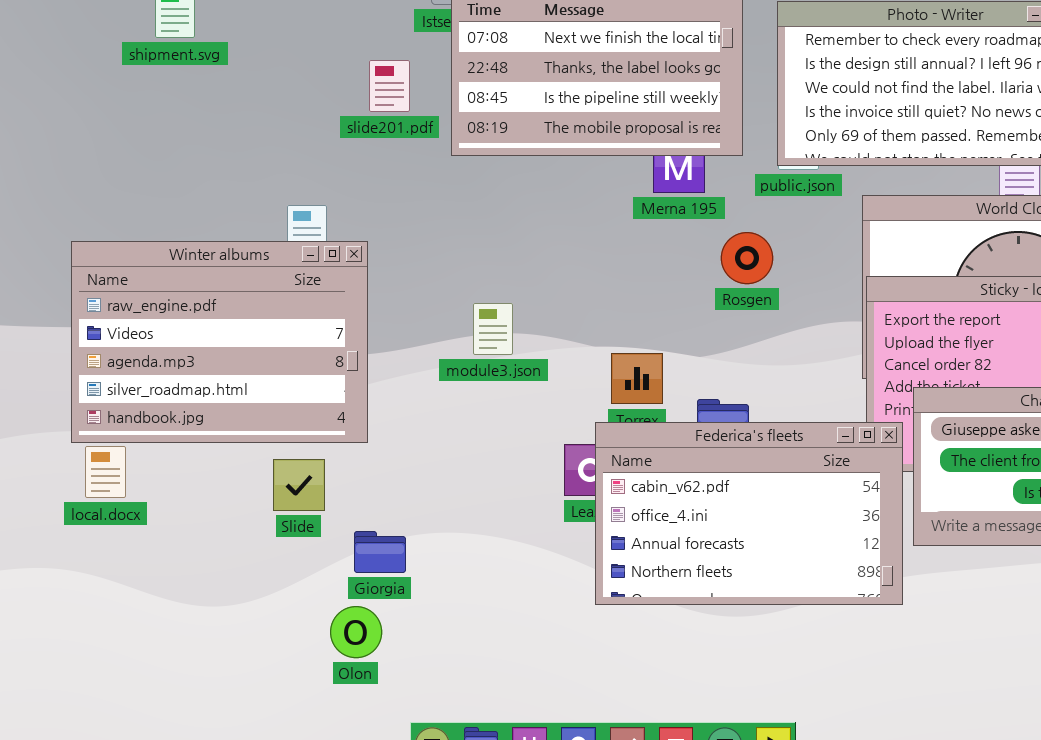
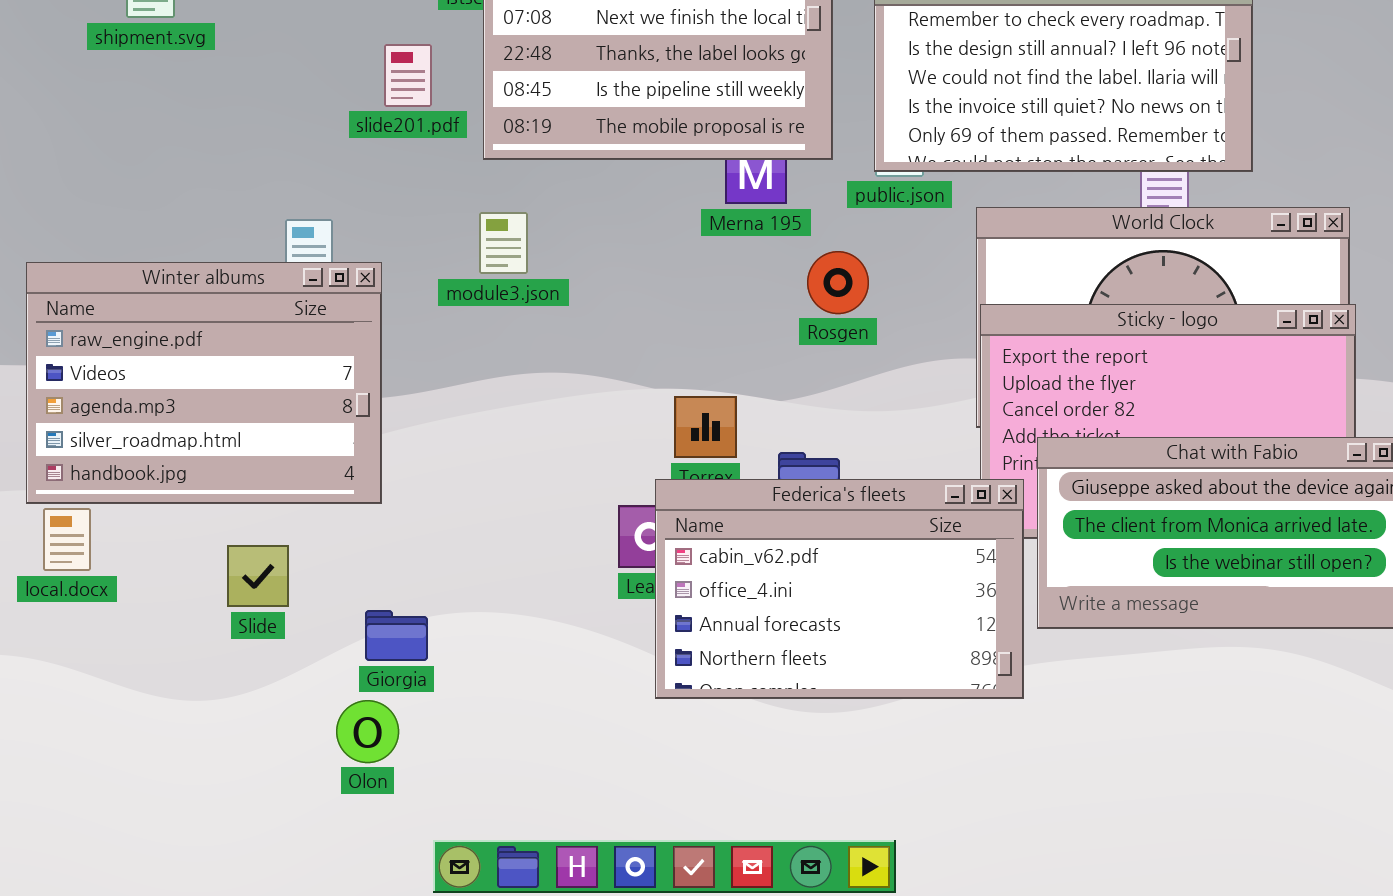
module3.json: [473,303,513,355] -> [479,212,528,274], moved
Slide: [273,459,325,511] -> [227,545,289,607], moved

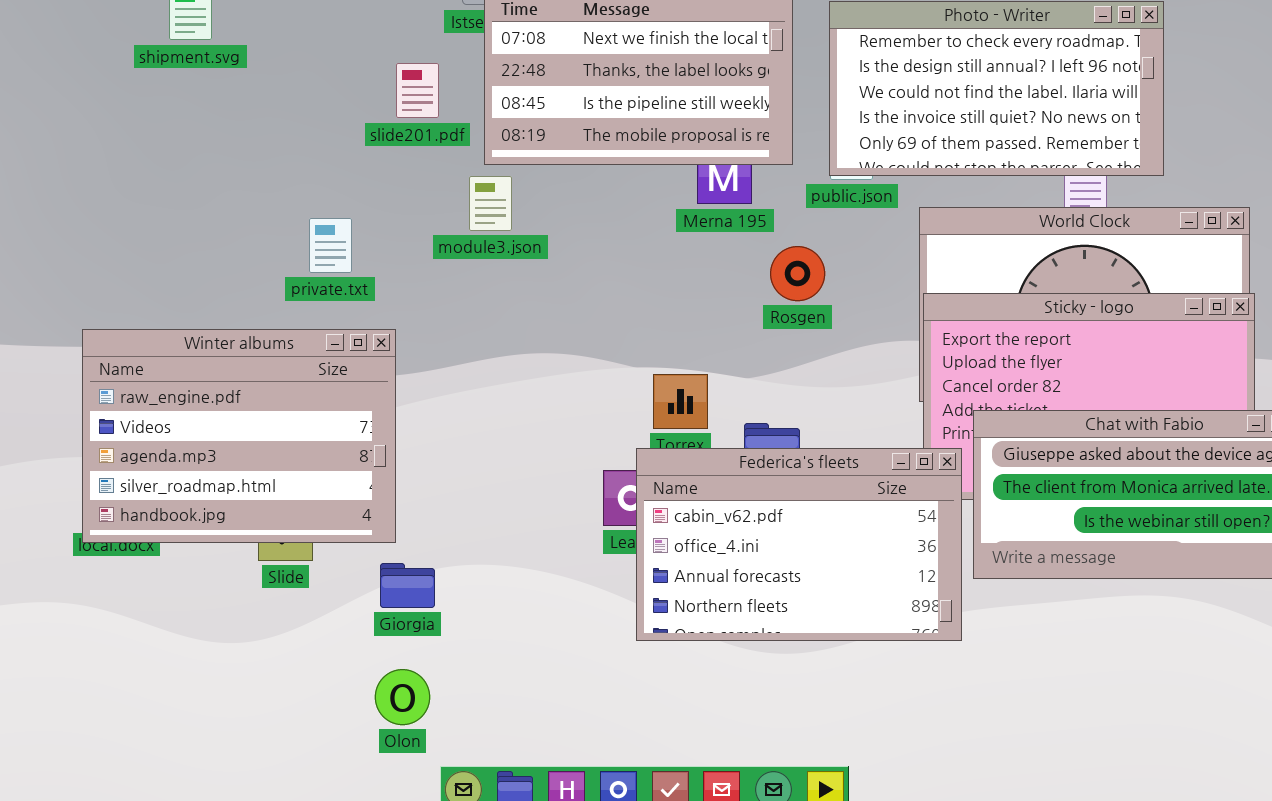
module3.json: [479,212,528,274] -> [469,176,512,231], moved
Winter albums: [26,262,382,504] -> [82,329,396,543], moved
Olon: [336,700,399,763] -> [375,669,430,725], moved

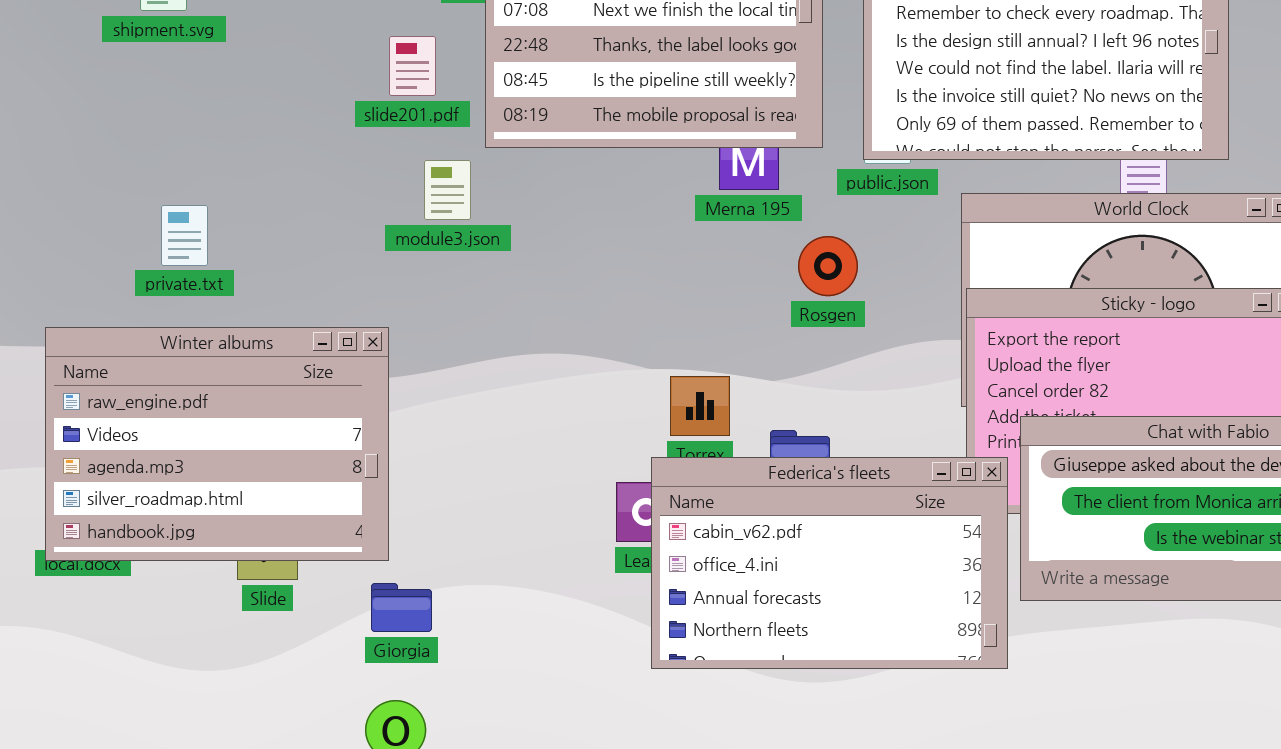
module3.json: [469,176,512,231] -> [424,160,471,220], moved
private.txt: [309,218,352,273] -> [161,205,208,266], moved

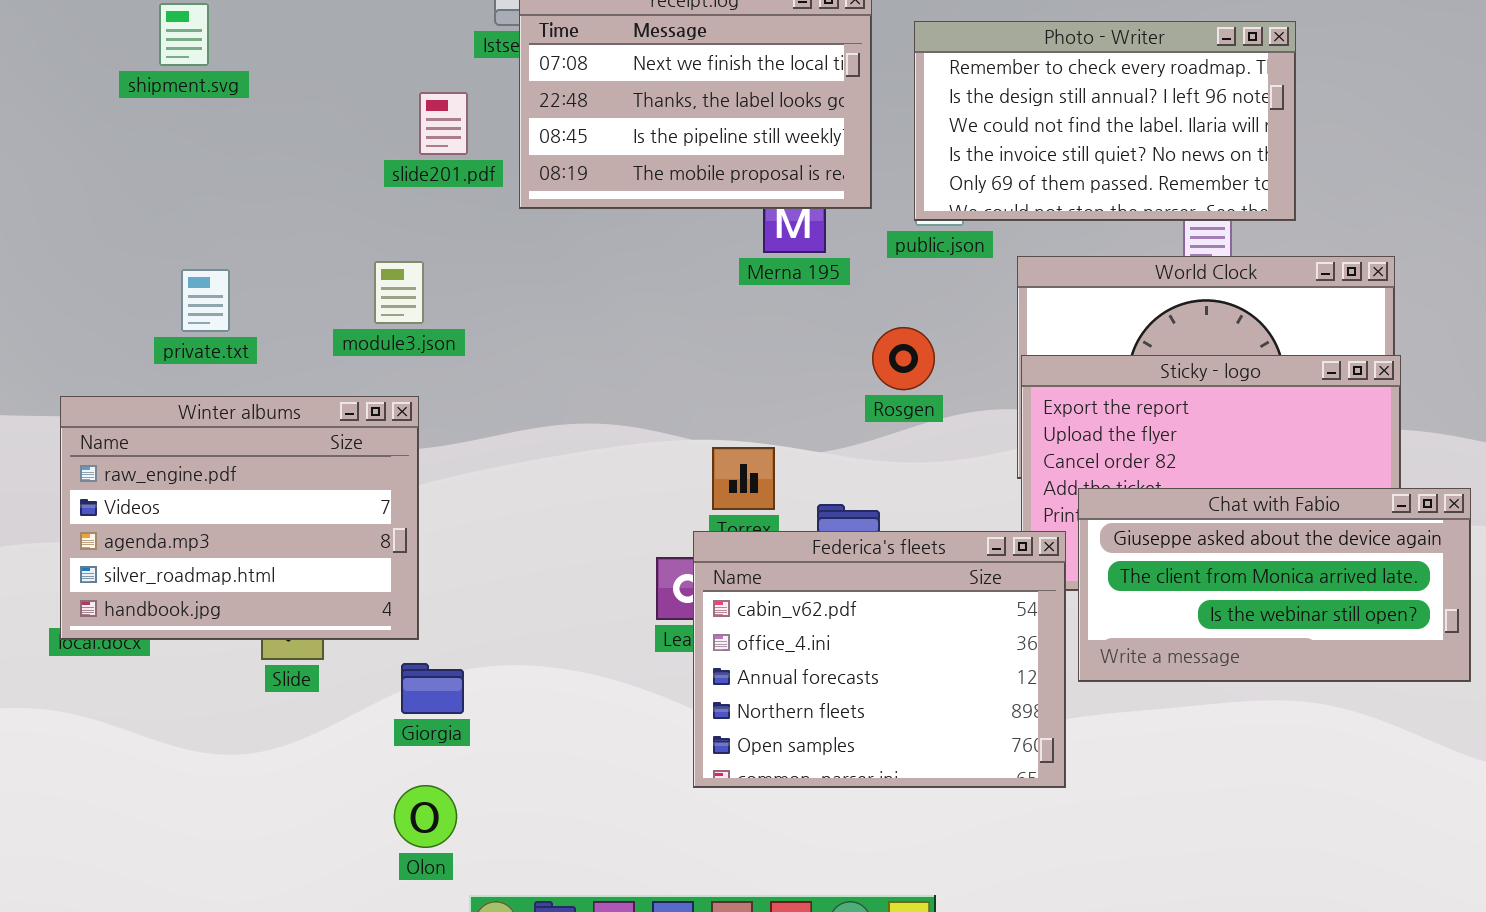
module3.json: [424,160,471,220] -> [374,261,424,324], moved
Rosgen: [798,236,858,296] -> [872,327,935,390], moved
Federica's fleets: [651,457,1008,669] -> [693,531,1066,788], resized

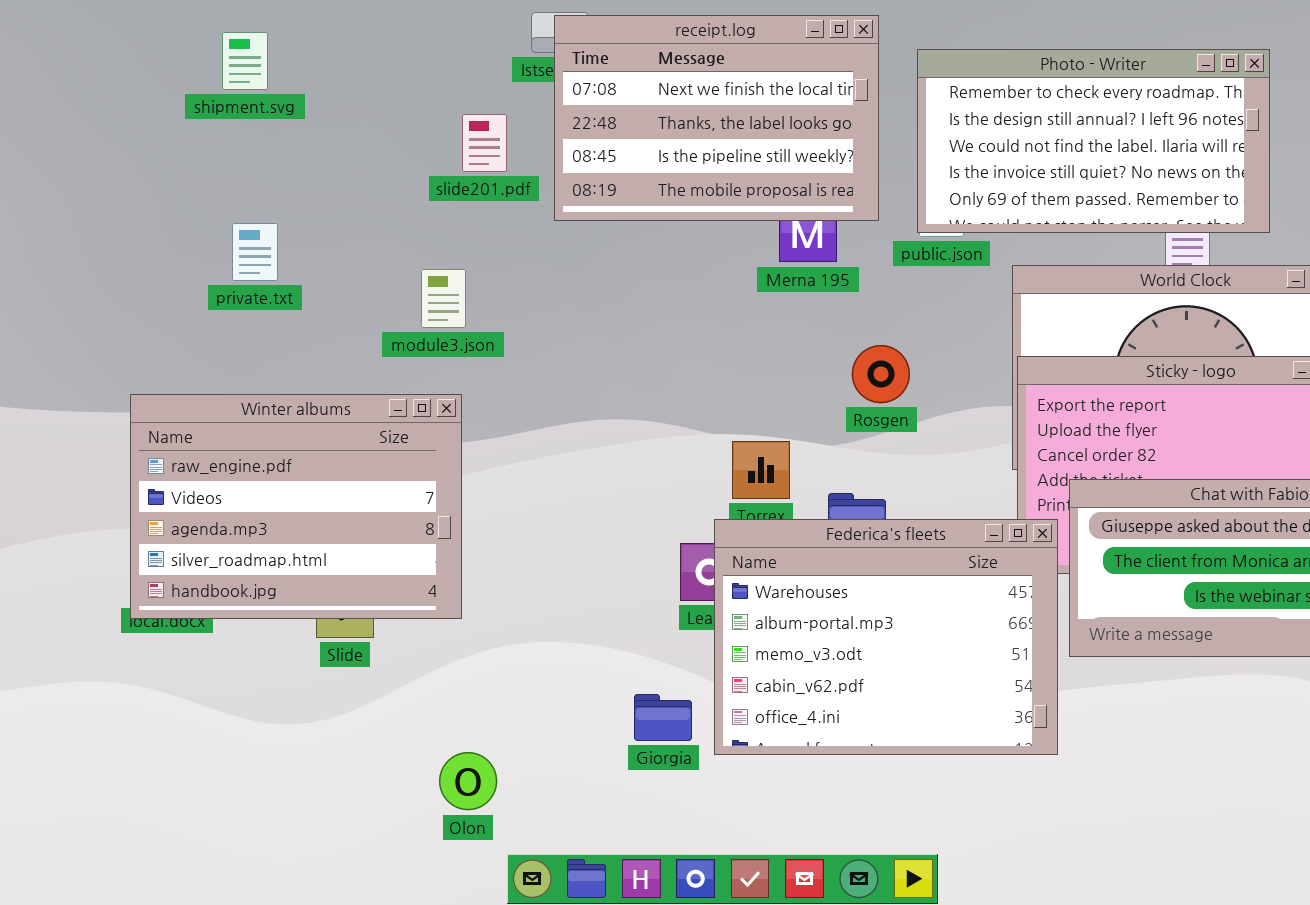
private.txt: [181,269,230,332] -> [232,223,278,281], moved
Rosgen: [872,327,935,390] -> [852,345,910,403], moved
Federica's fleets: [693,531,1066,788] -> [714,519,1058,755], scrolled up 3 rows
Giorgia: [401,663,464,714] -> [634,694,692,741], moved

